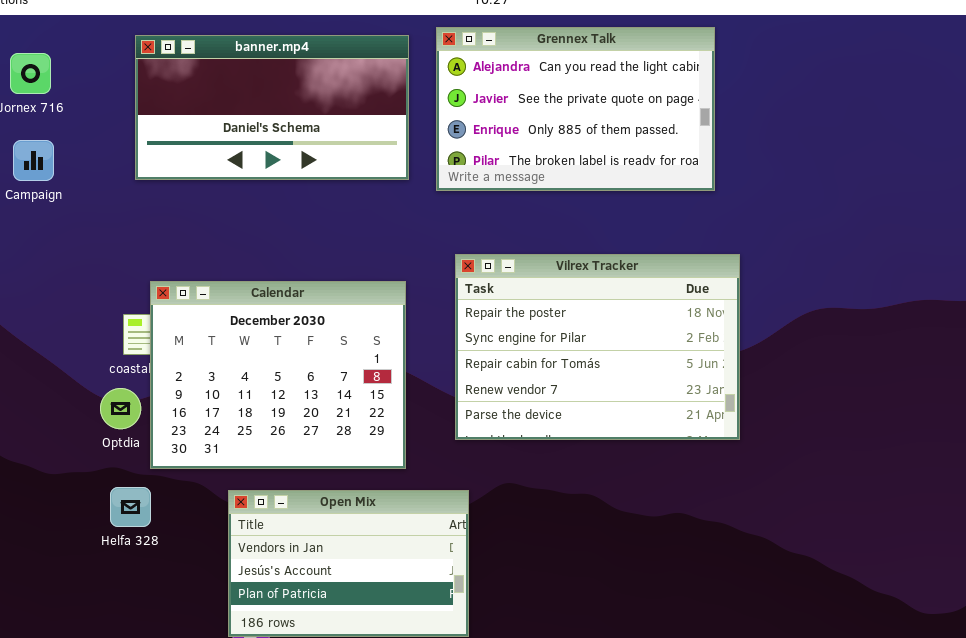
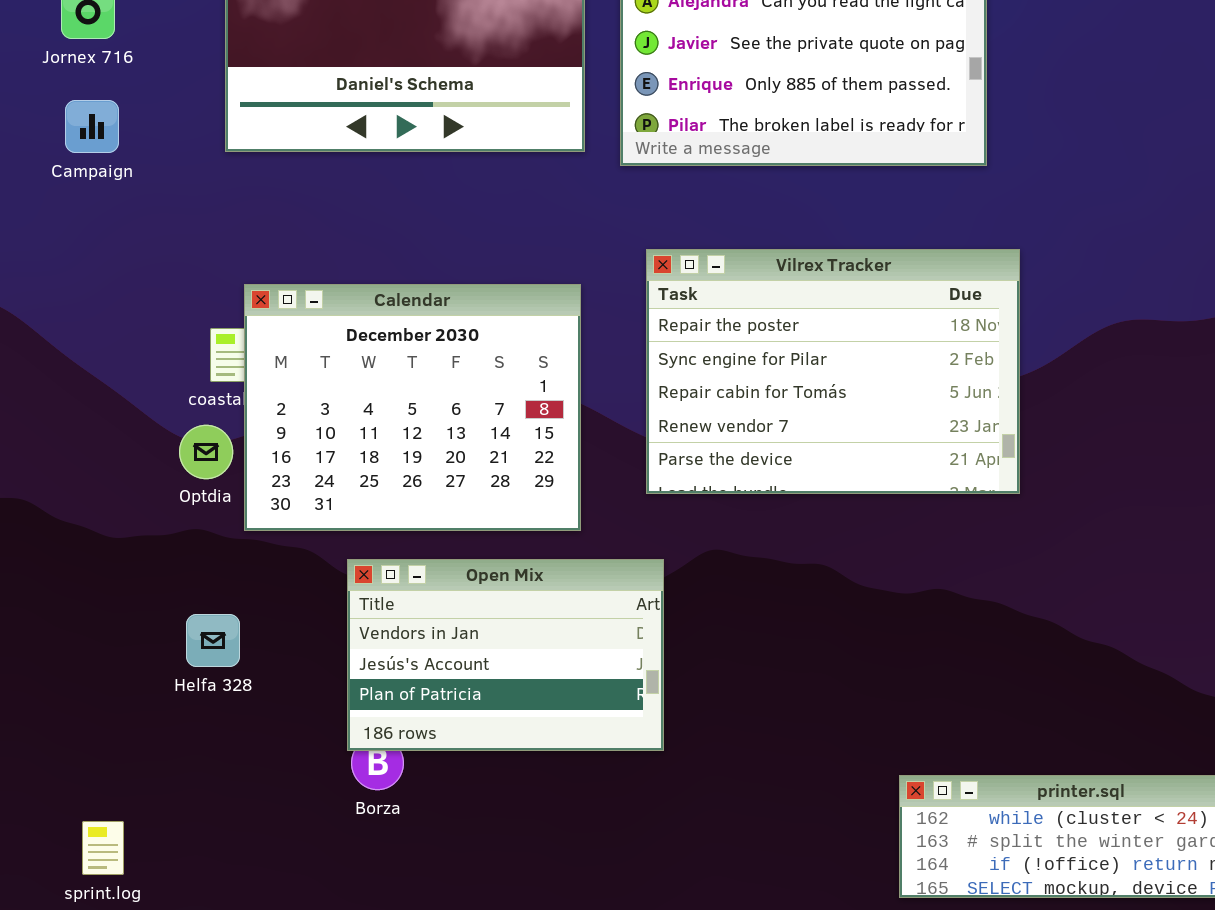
Helfa 328: [110,487,151,527] -> [186,614,240,667], moved

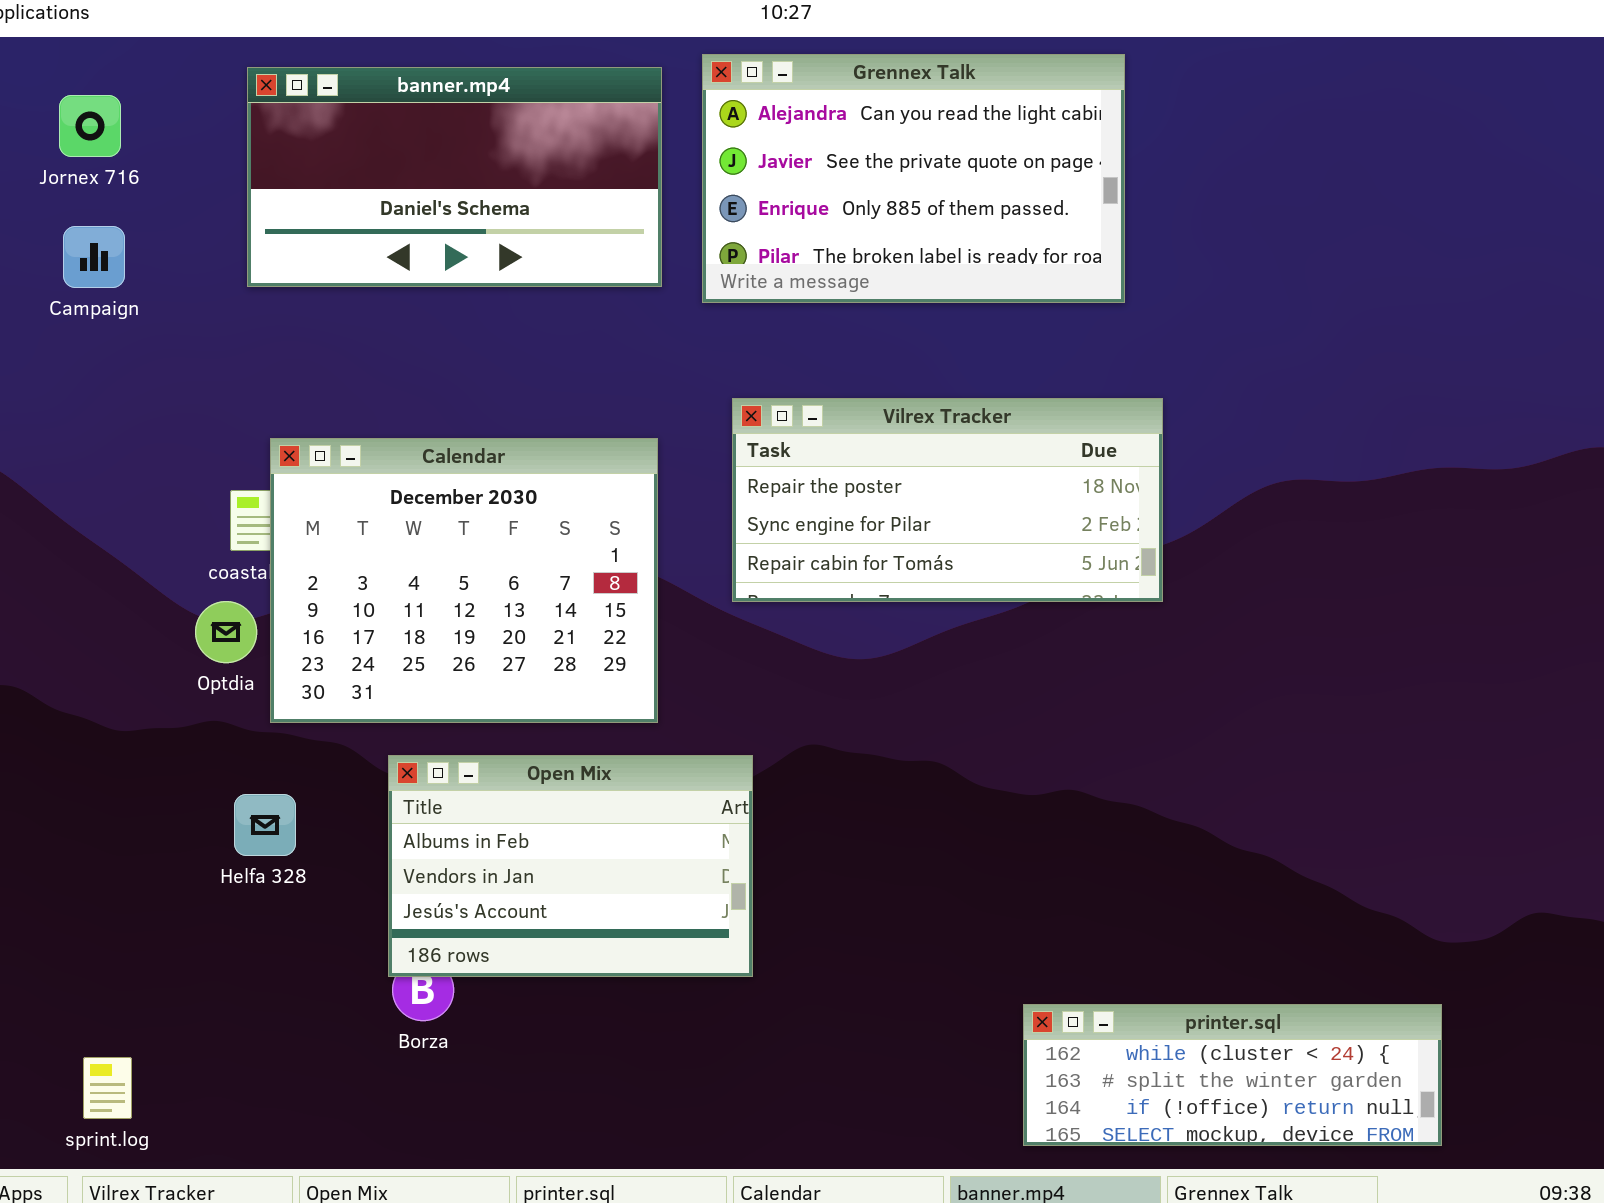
Vilrex Tracker: [646,249,1020,494] -> [732,398,1163,602], resized
Open Mix: [347,559,664,751] -> [388,755,753,977], scrolled up 1 row
Helfa 328: [186,614,240,667] -> [234,794,296,856], moved

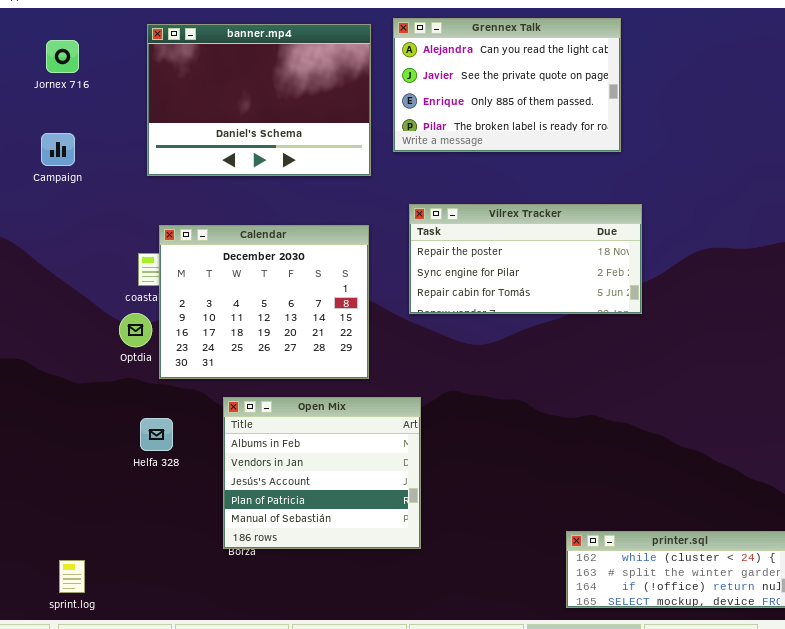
banner.mp4: [247,67,662,287] -> [147,24,371,176], resized
Campaign: [63,226,125,288] -> [41,133,75,166], moved
Open Mix: [388,755,753,977] -> [223,397,421,549], resized

